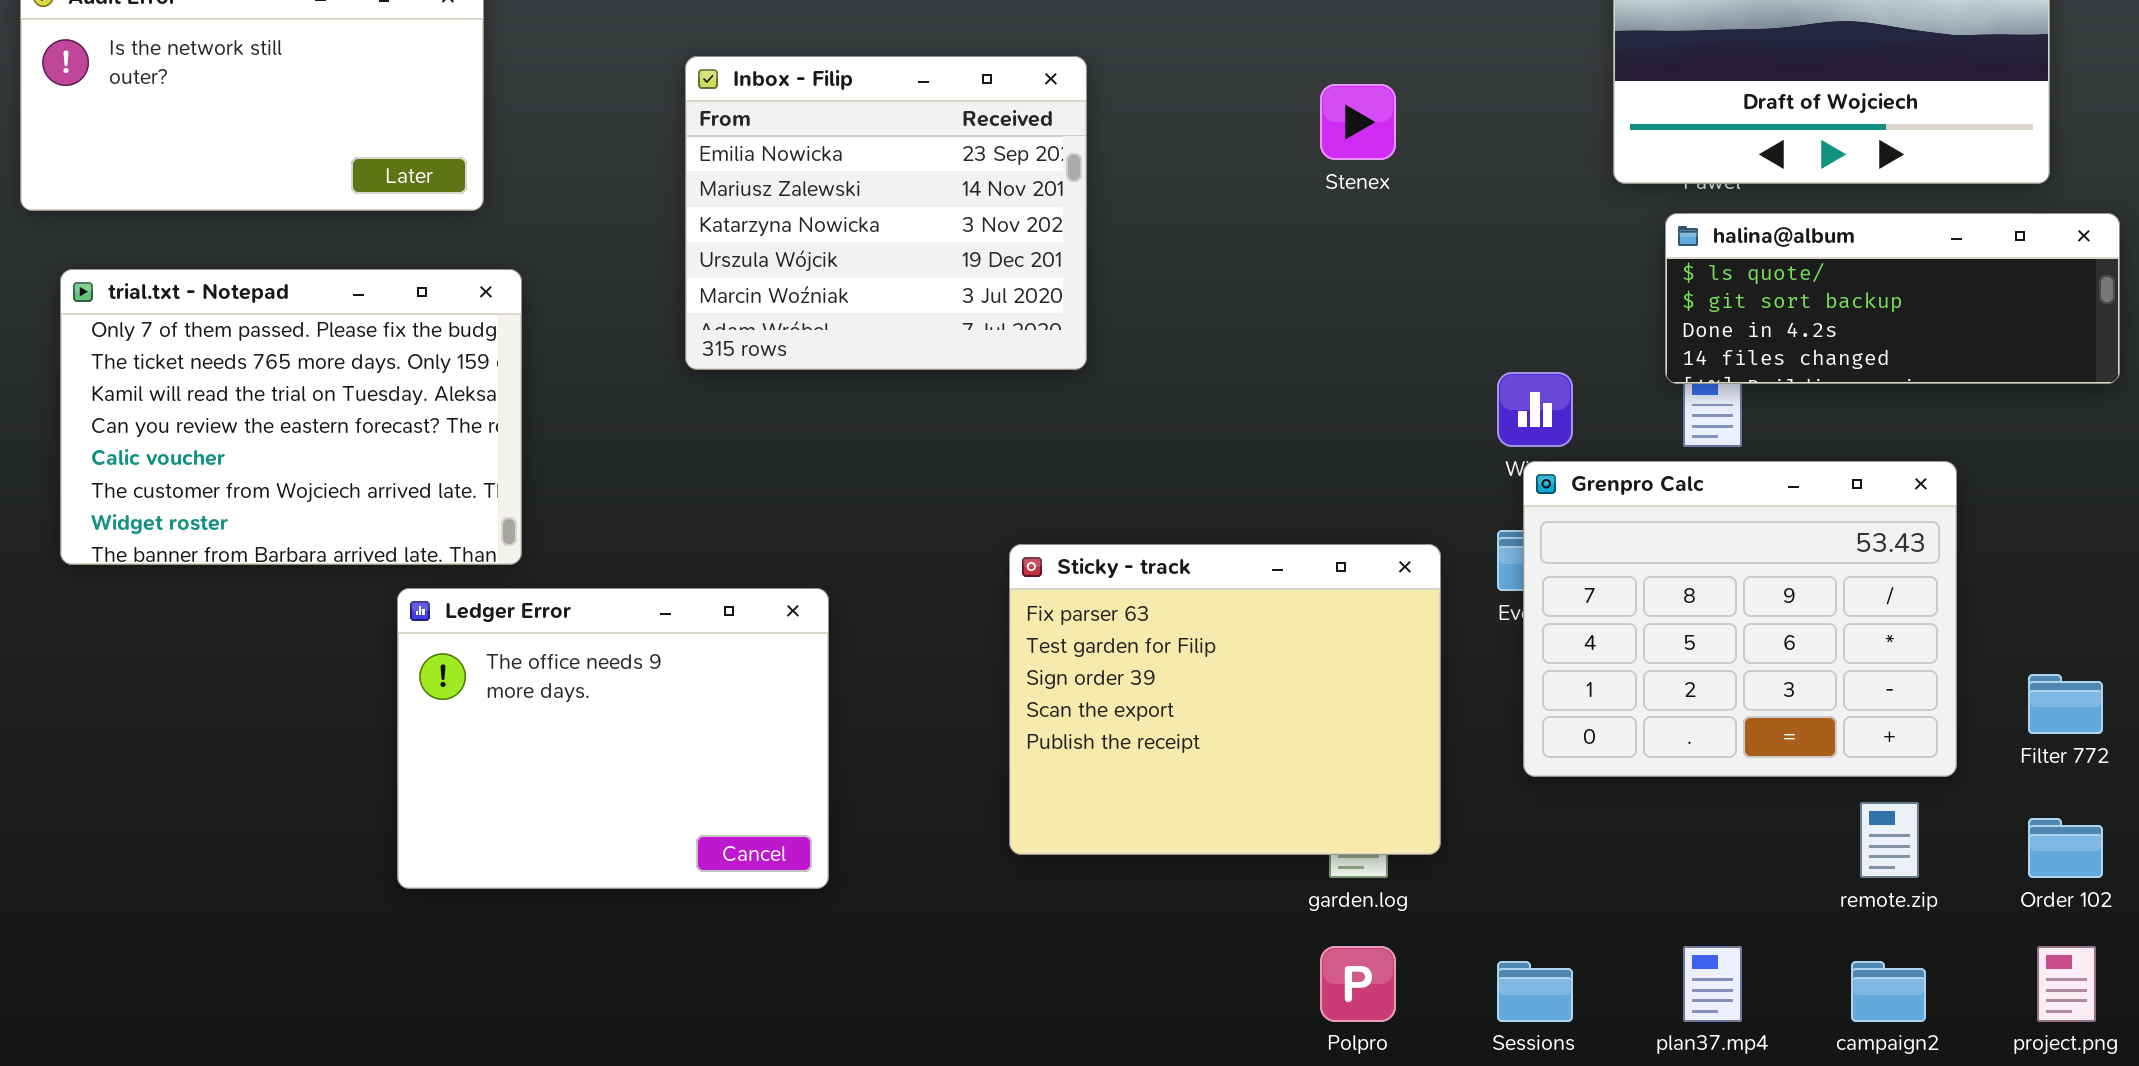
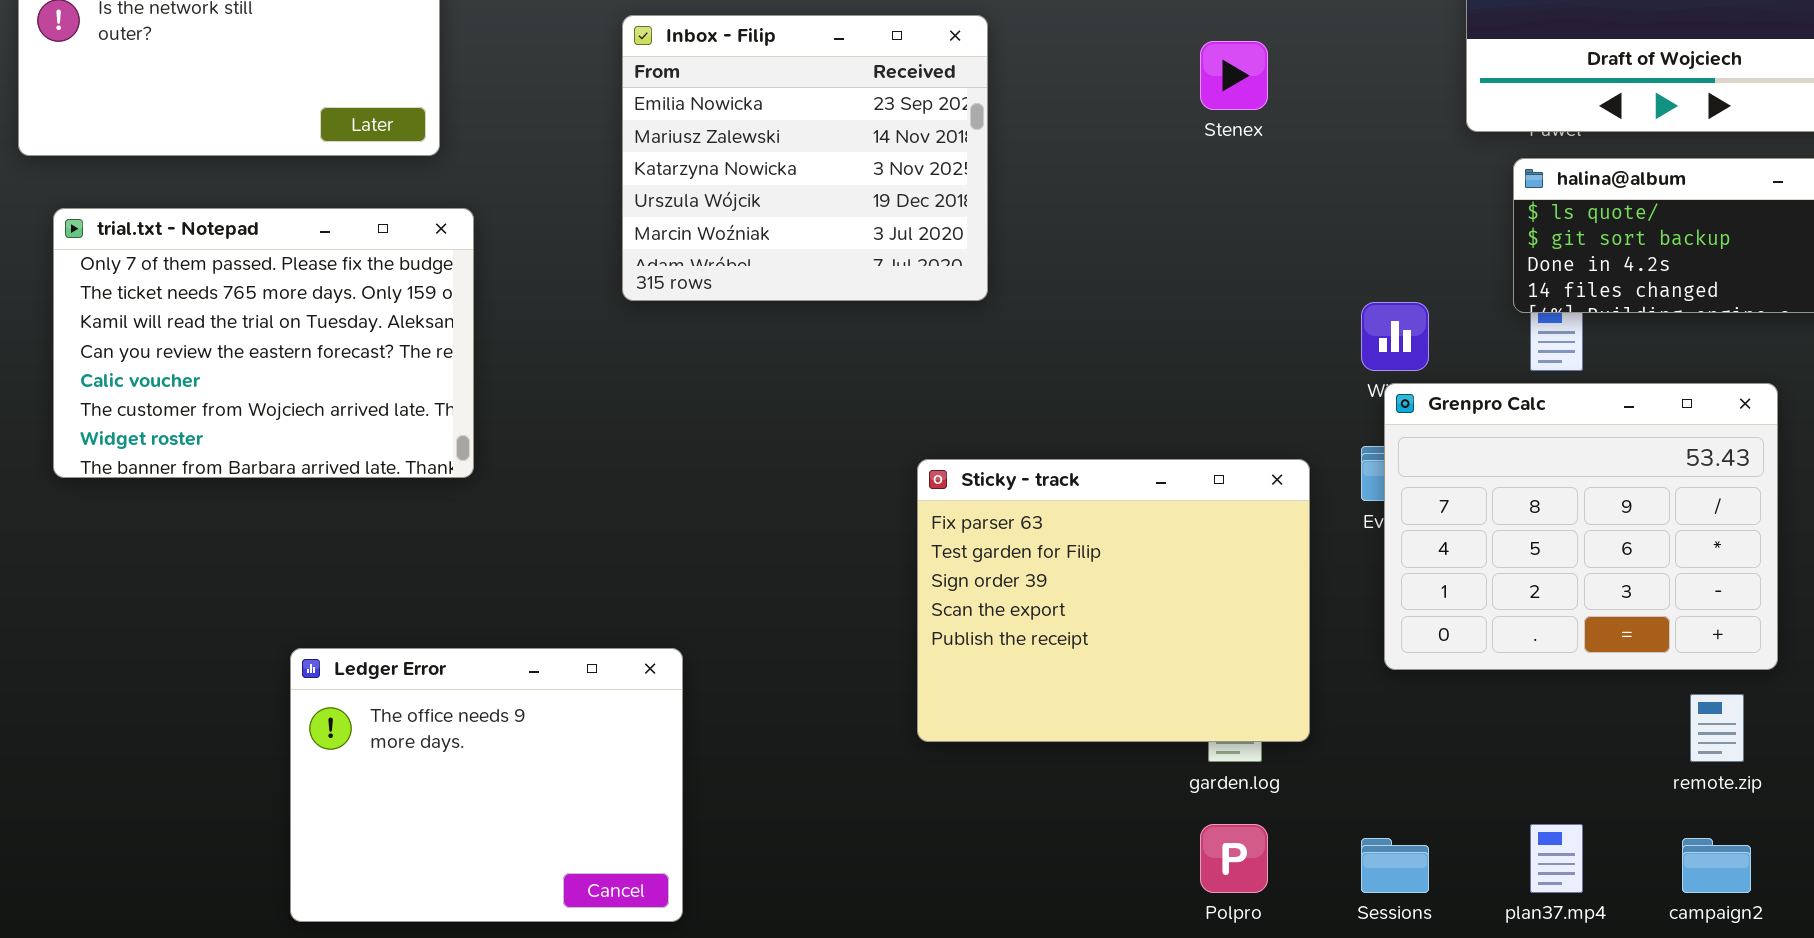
Ledger Error: [397,588,829,889] -> [290,648,683,922], moved

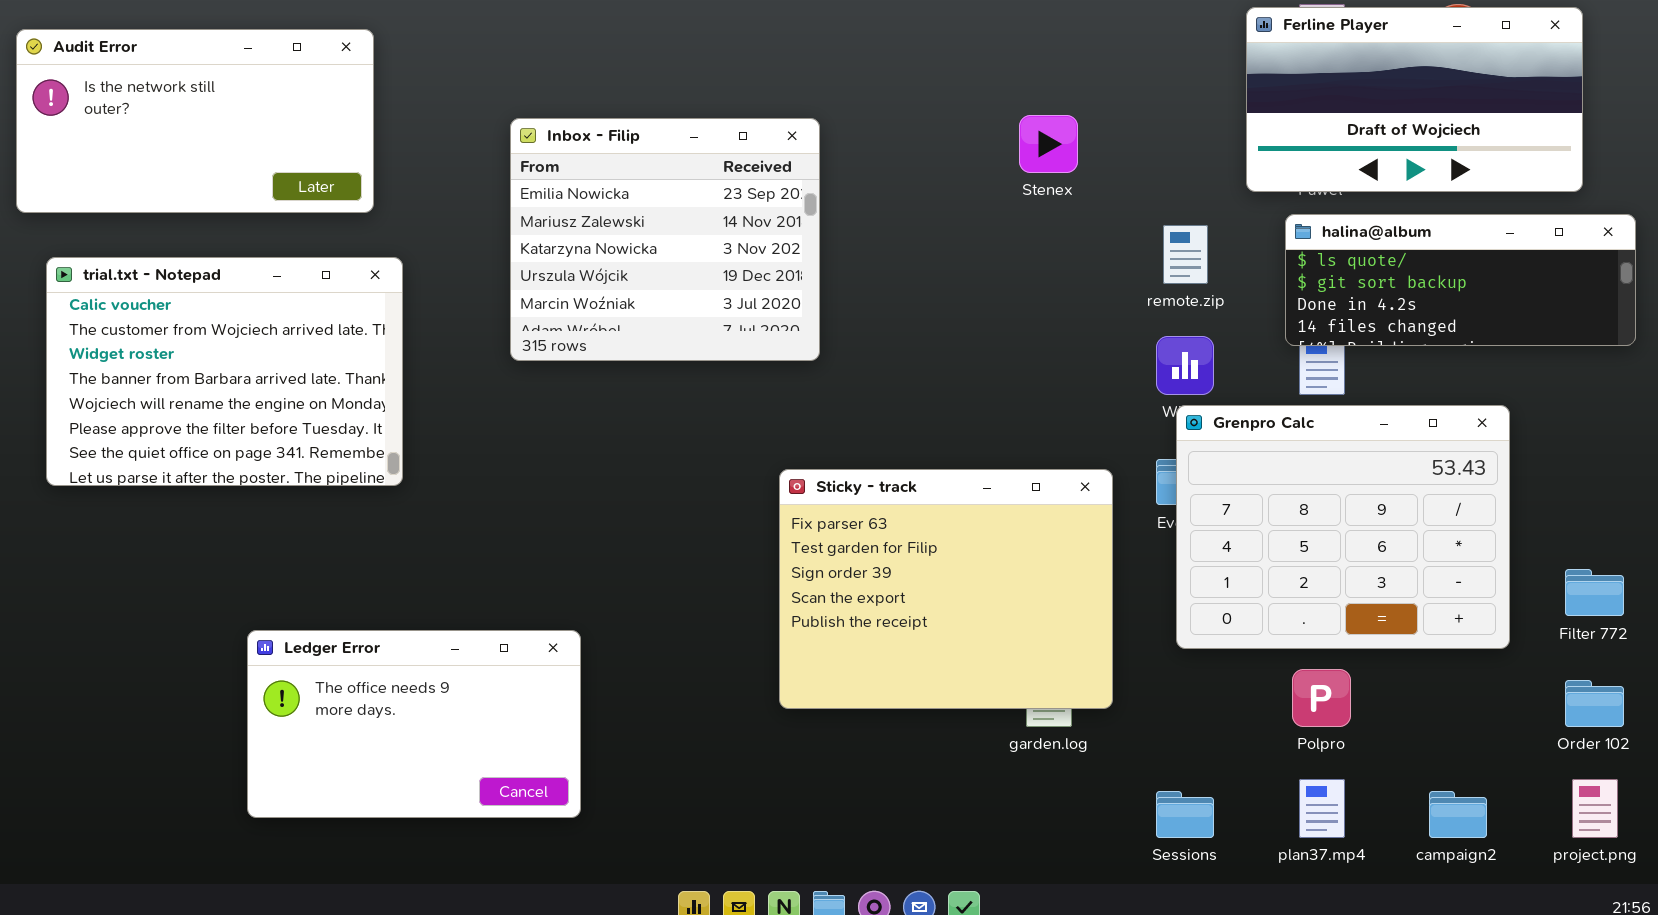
Inbox - Filip: [622,15,988,301] -> [510,118,820,361], moved
trial.txt - Notepad: [53,208,474,478] -> [46,257,403,486], scrolled down 4 rows
Ledger Error: [290,648,683,922] -> [247,630,581,818], resized
remote.zip: [1690,694,1744,762] -> [1163,225,1208,284], moved
Polpro: [1200,824,1268,893] -> [1292,669,1351,727], moved

